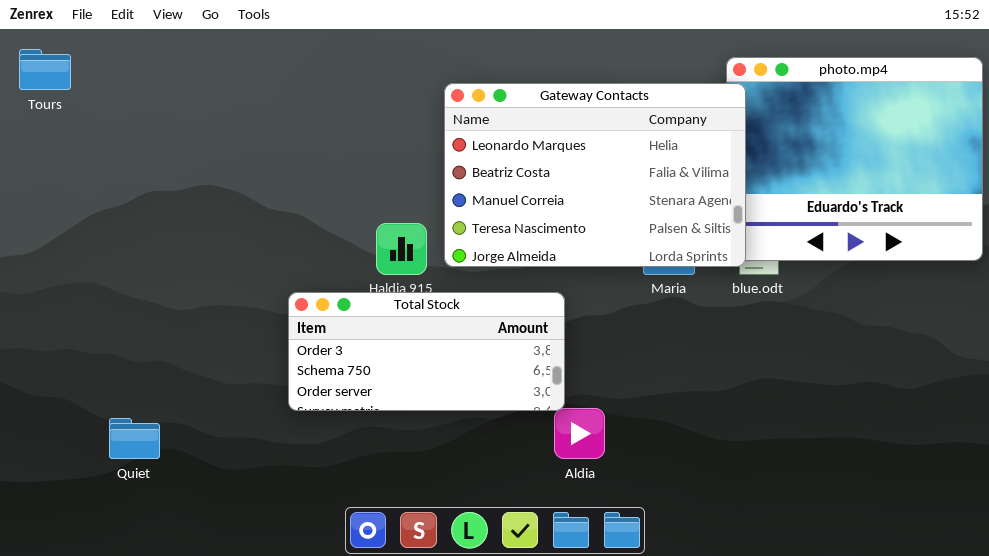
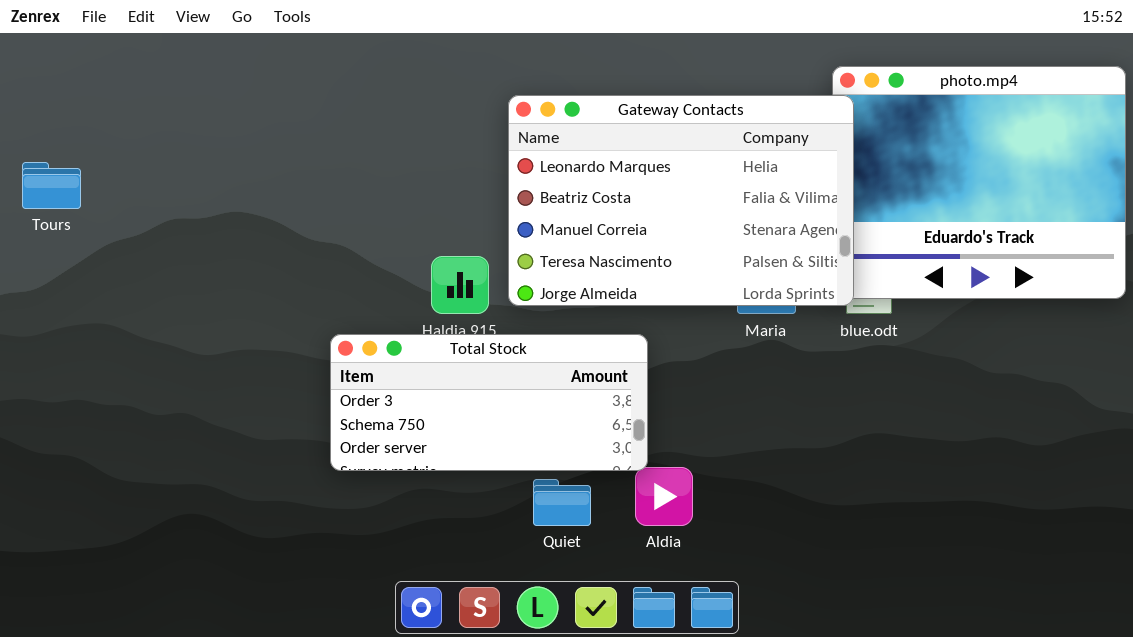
Tours: [19,49,71,90] -> [22,162,81,209], moved
Quiet: [109,418,160,459] -> [533,479,591,526], moved

